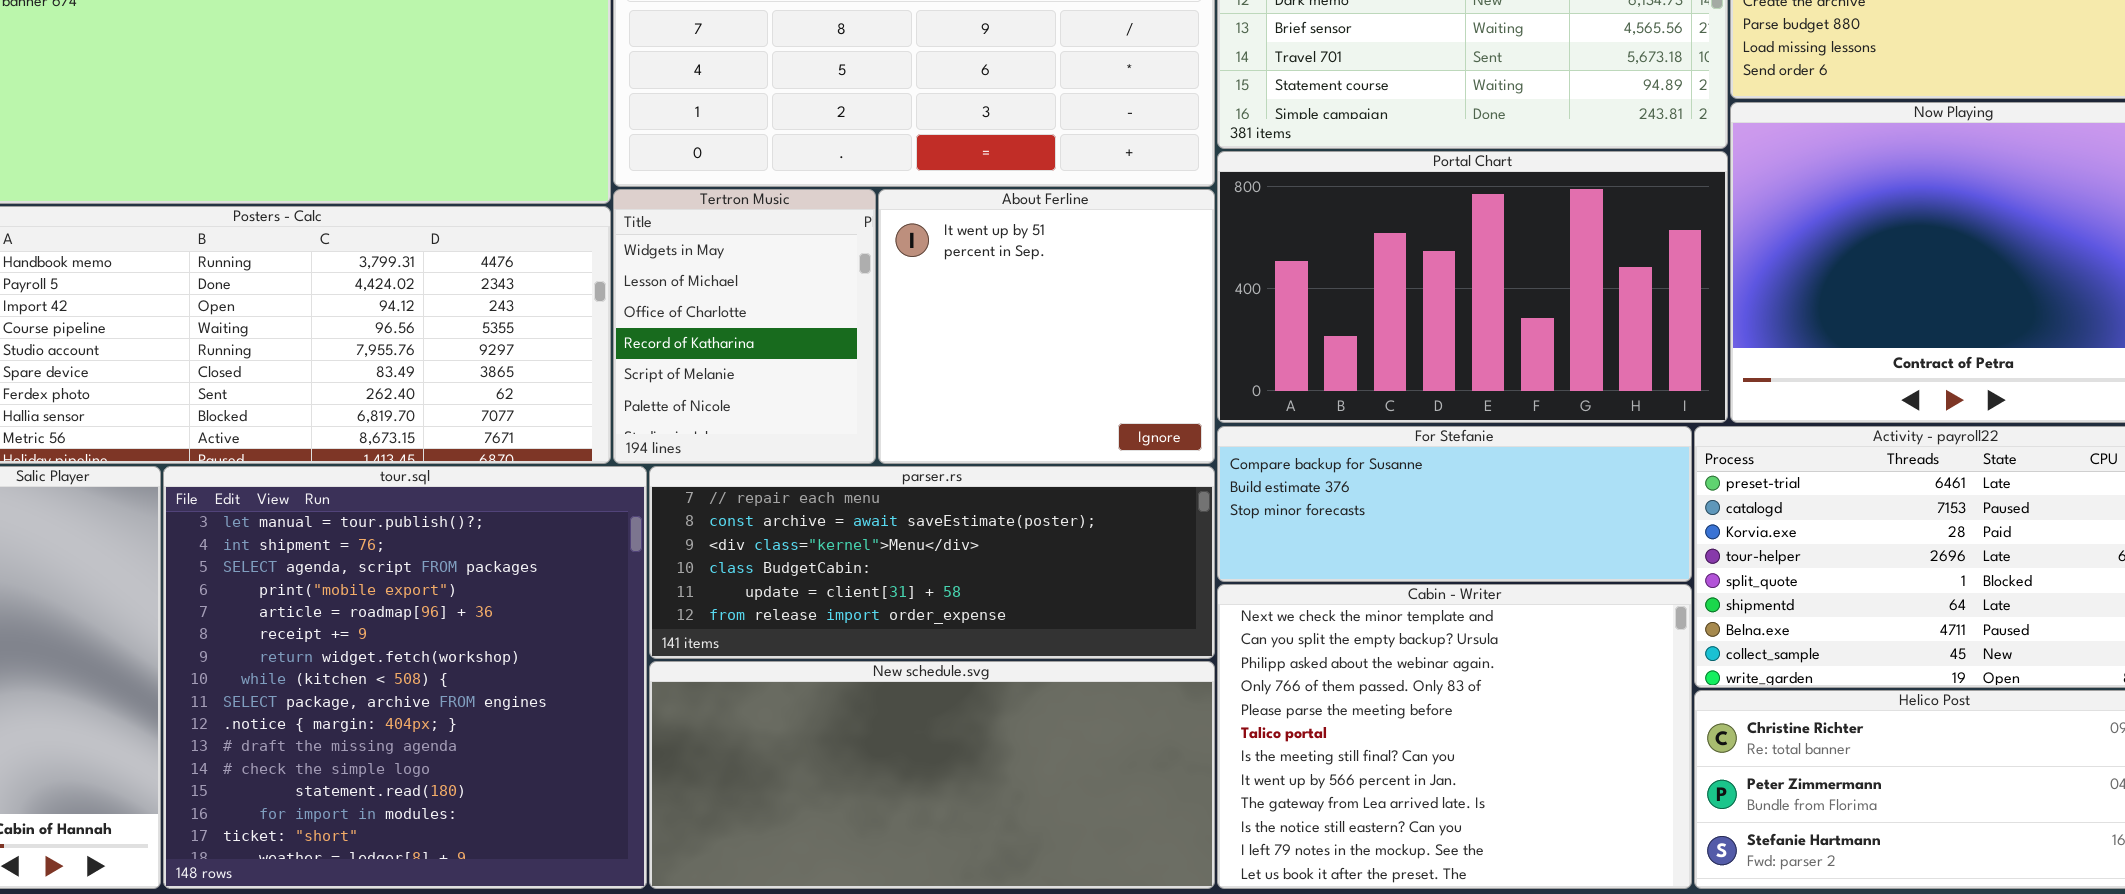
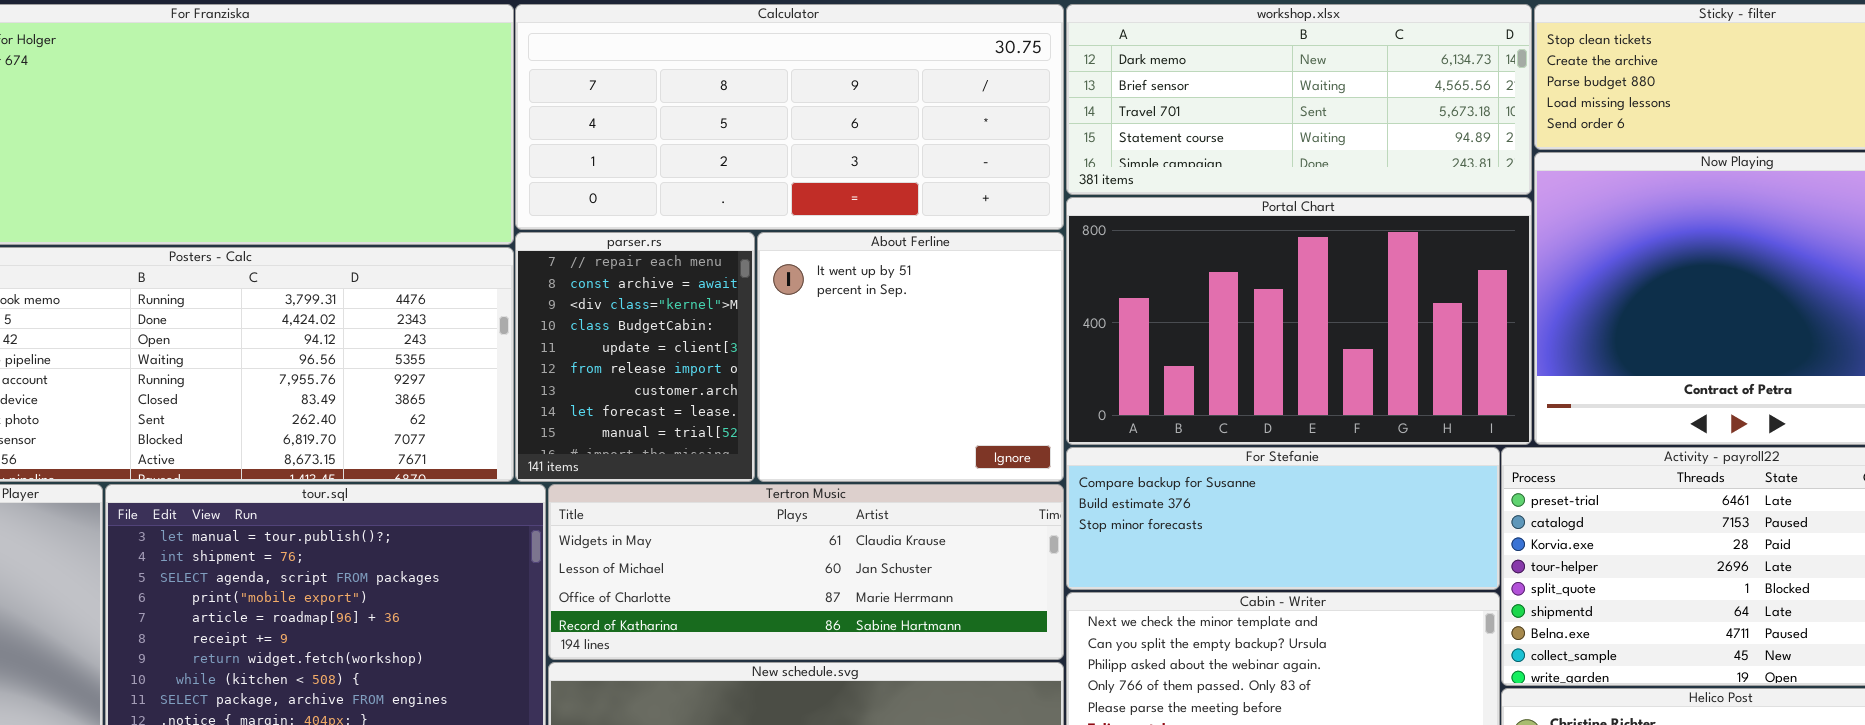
Tertron Music: [613,189,876,464] -> [548,484,1064,660], moved, resized
parser.rs: [649,466,1215,659] -> [515,232,755,482], moved, resized

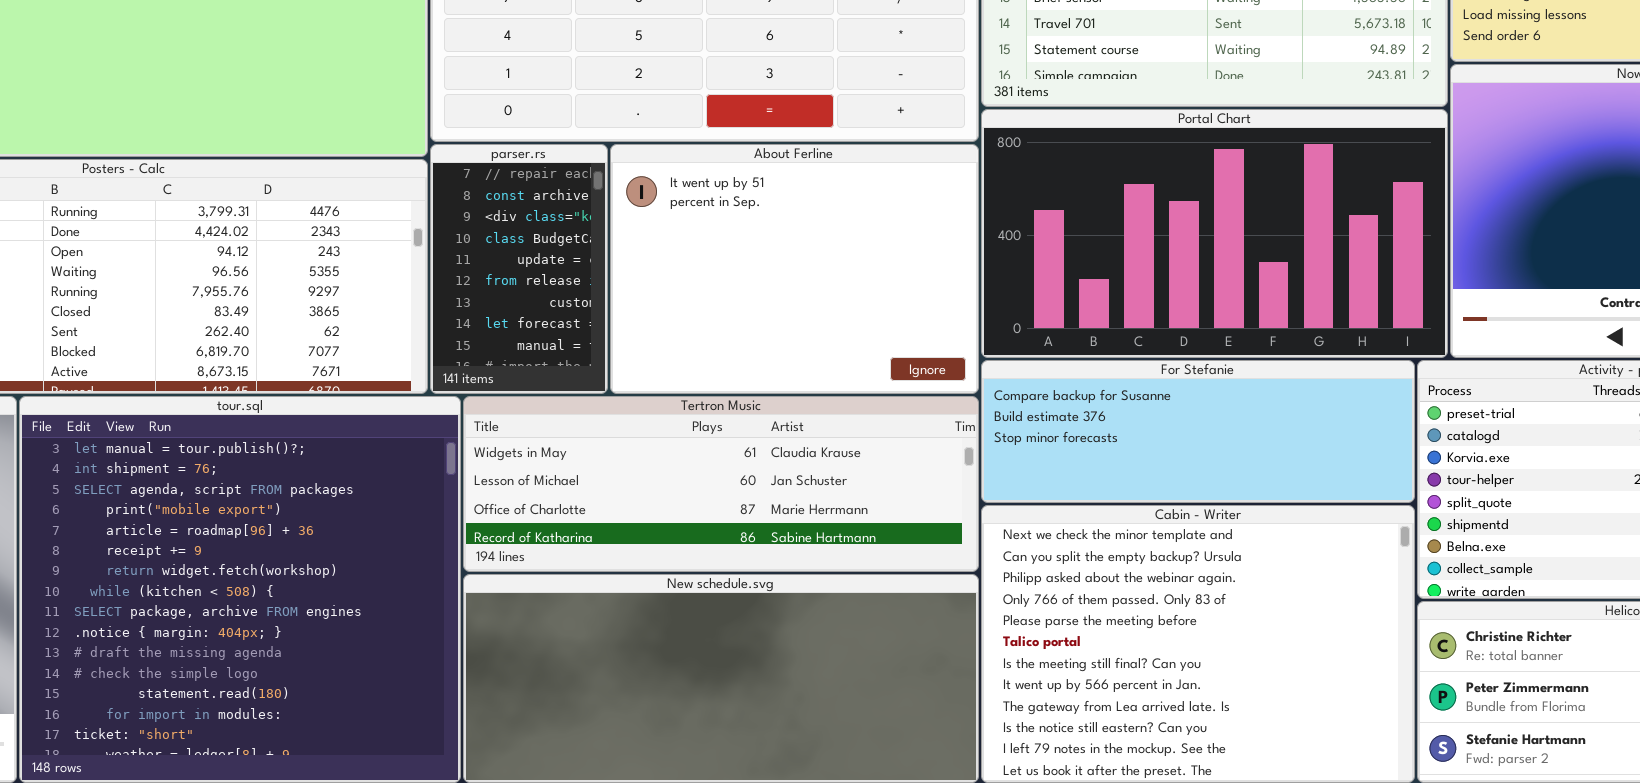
parser.rs: [515,232,755,482] -> [430,144,608,394], resized
About Ferline: [757,232,1064,482] -> [610,144,979,394], resized

